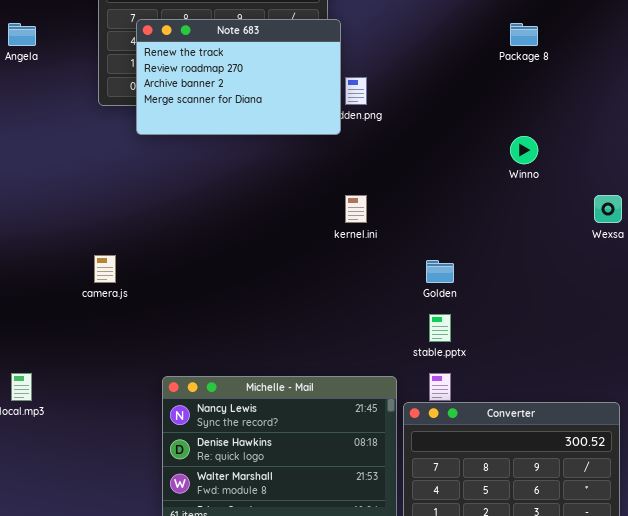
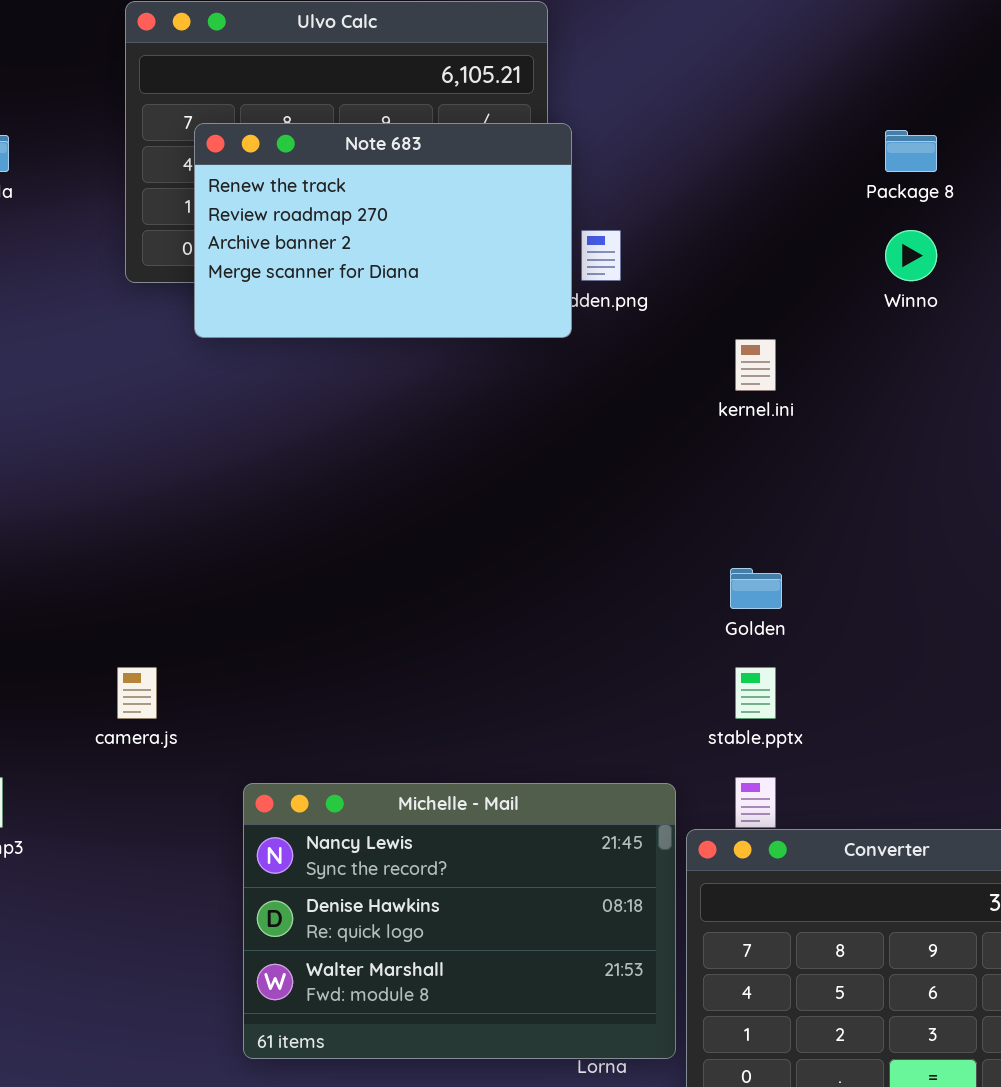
Winno: [510,136,538,164] -> [885,230,937,281], moved
kernel.ini: [345,195,367,223] -> [735,339,776,391], moved
camera.js: [94,255,116,283] -> [117,667,157,719], moved

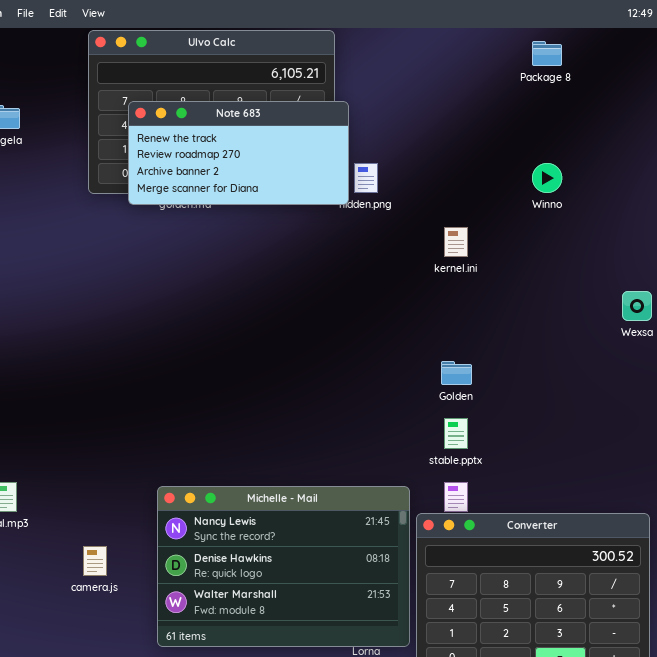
Note 683: [194,123,572,338] -> [128,101,349,205], resized
Package 8: [885,130,937,172] -> [532,41,562,66], moved
camera.js: [117,667,157,719] -> [83,546,107,576], moved

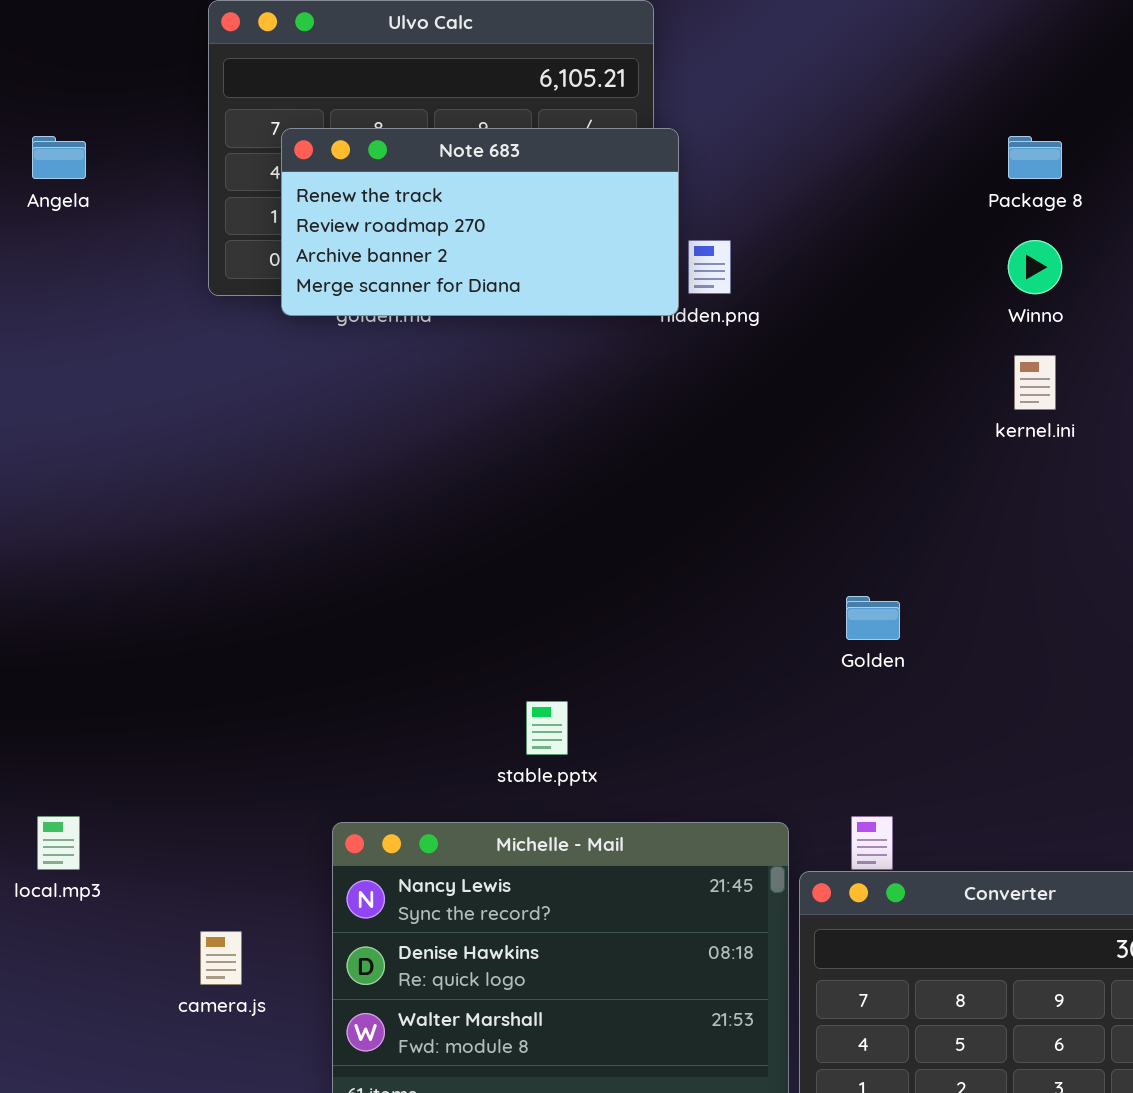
Package 8: [532,41,562,66] -> [1008,136,1062,179], moved
kernel.ini: [444,227,468,257] -> [1014,355,1056,410], moved
stable.pptx: [444,418,468,449] -> [526,701,568,755], moved

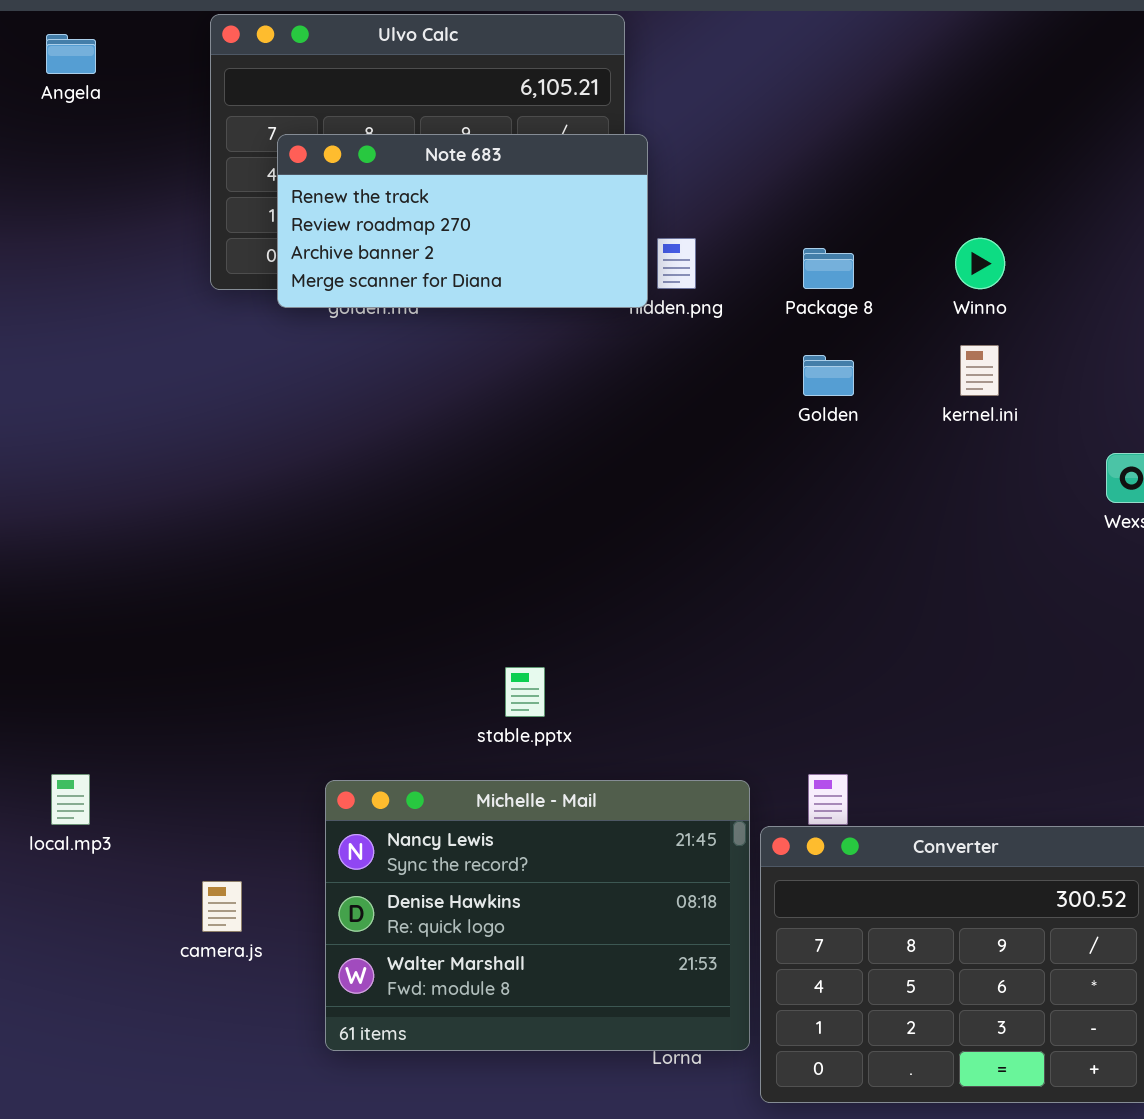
Angela: [32,136,86,179] -> [46,34,96,74], moved
Package 8: [1008,136,1062,179] -> [803,248,854,289], moved
Golden: [846,596,900,640] -> [803,355,854,396], moved

